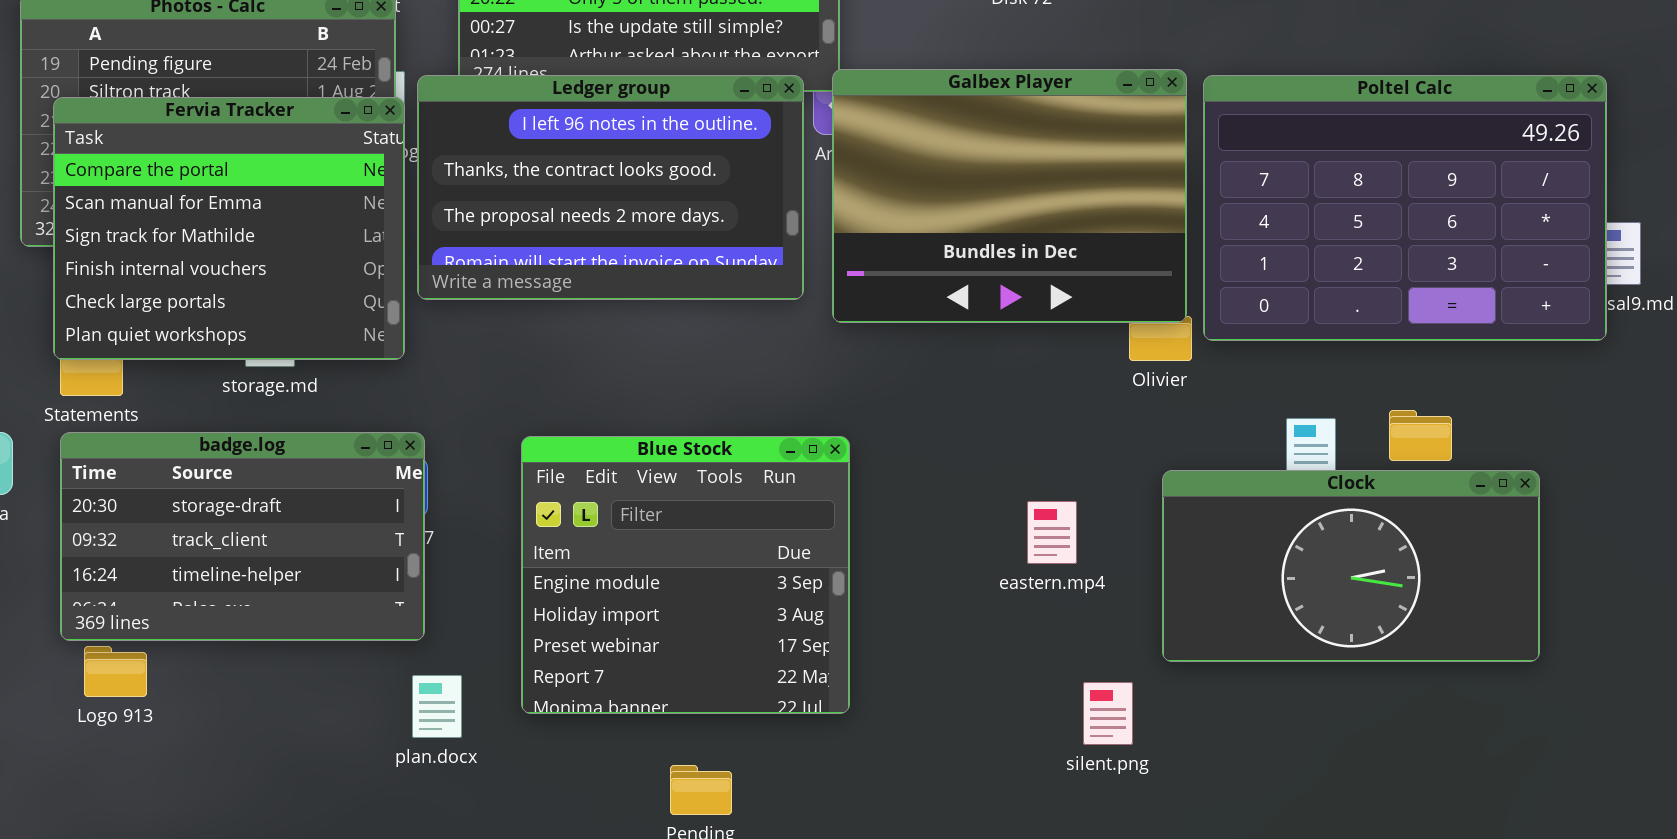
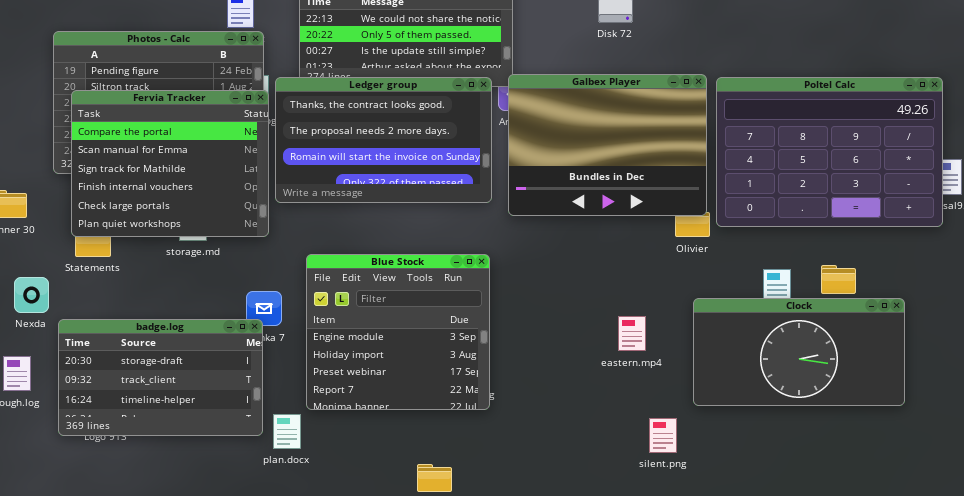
Ledger group: [417,75,804,300] -> [275,77,492,203], scrolled down 1 row
badge.log: [60,432,425,641] -> [58,319,263,436], moved
Blue Stock: [521,436,850,714] -> [306,254,490,410], moved

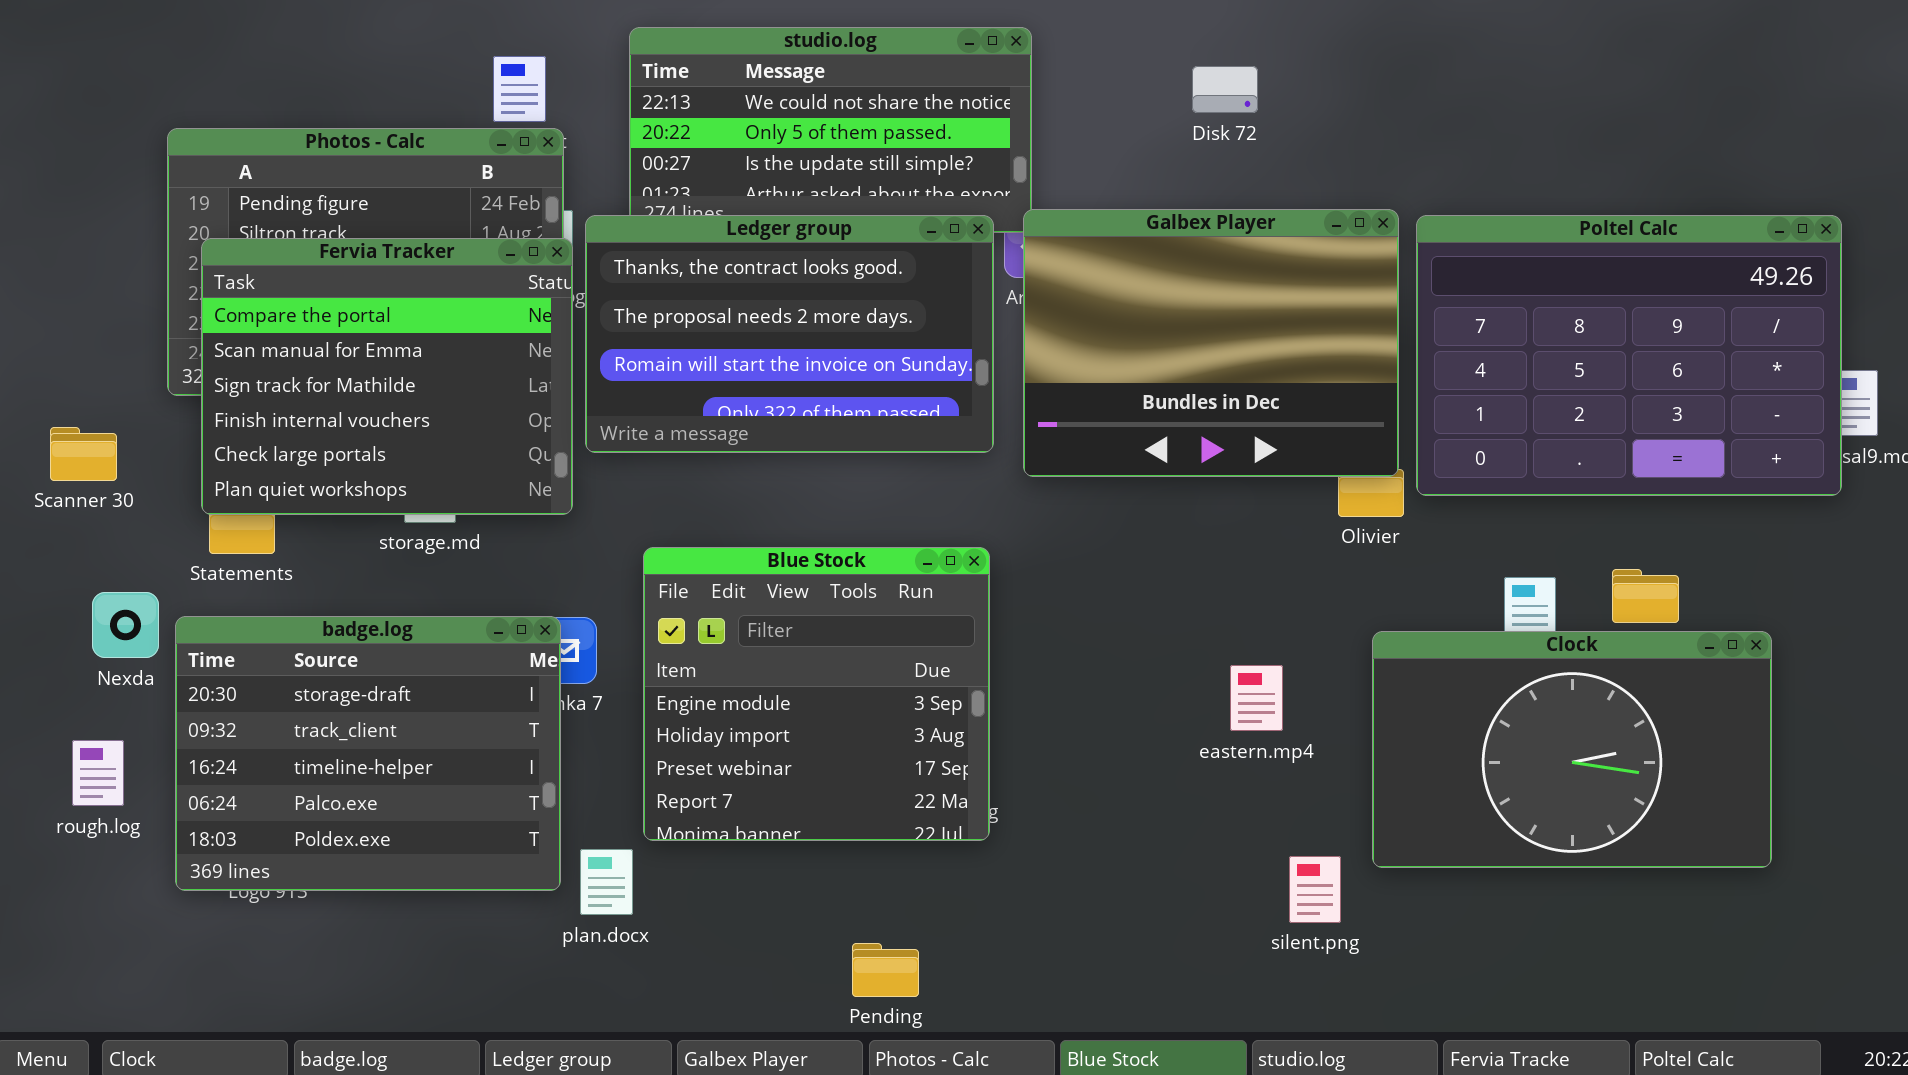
Clock: [693,298,905,406] -> [1372,631,1772,868], resized
badge.log: [58,319,263,436] -> [175,616,561,891], resized

